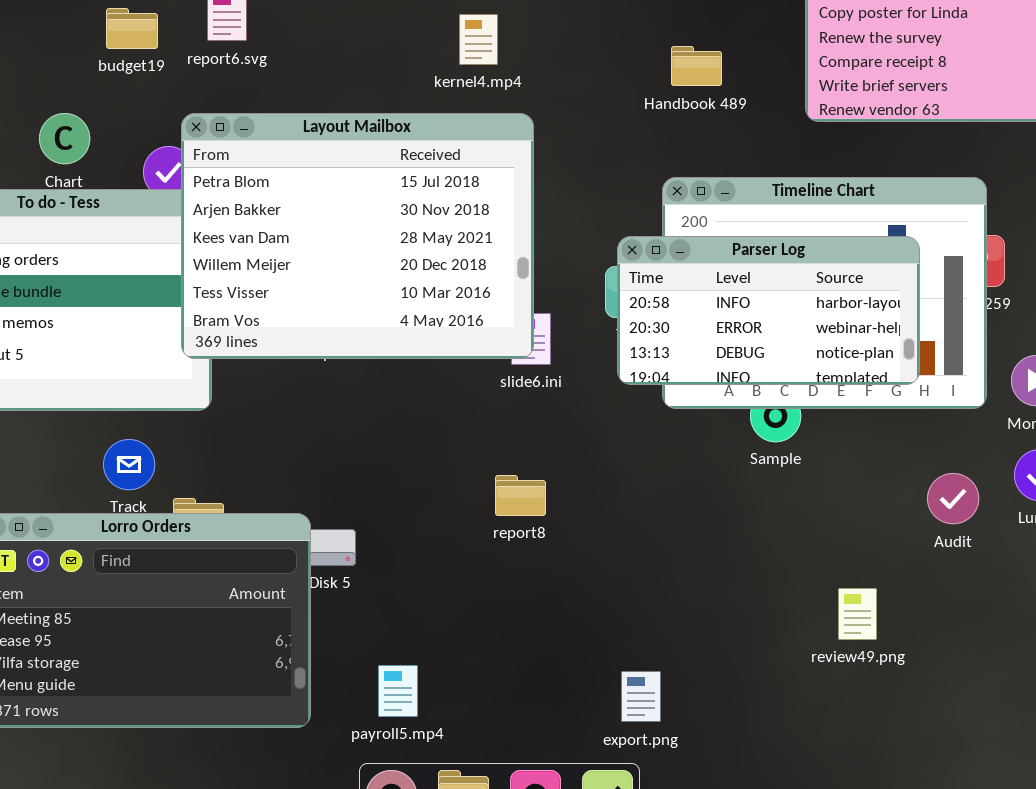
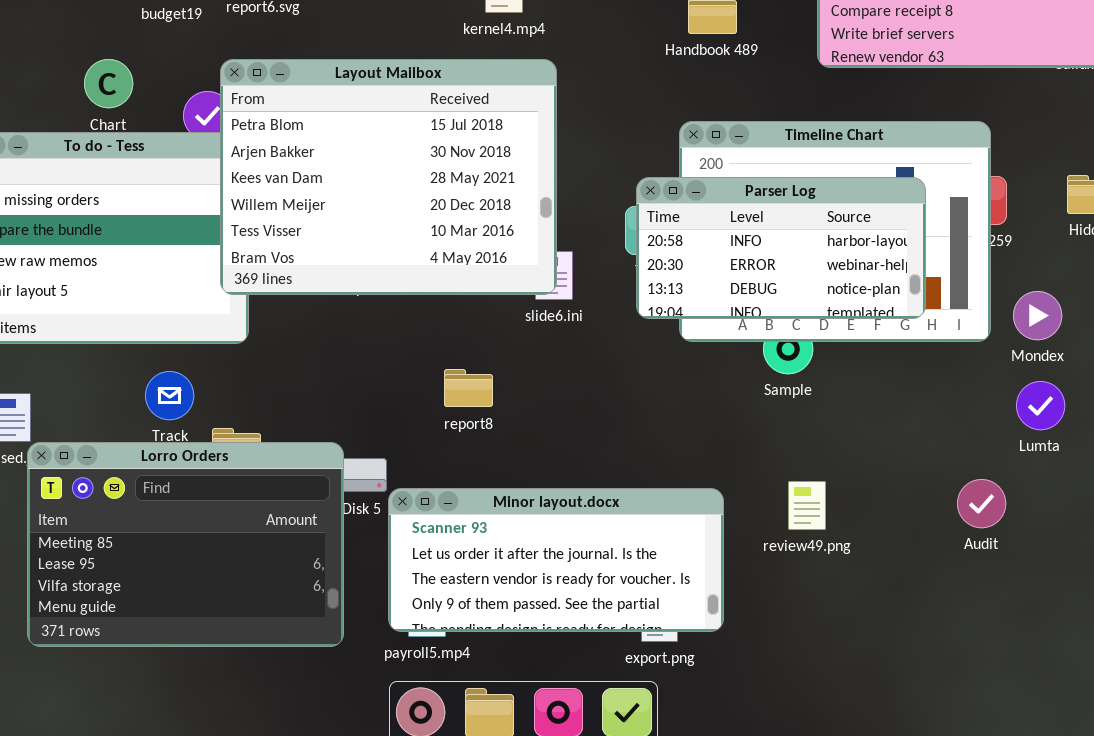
Audit: [927,473,979,524] -> [957,479,1006,528], moved
report8: [495,475,546,516] -> [444,369,493,407], moved
Minor layout.docx: none -> [388,488,724,632], opened
review49.png: [838,588,877,640] -> [788,481,826,530], moved

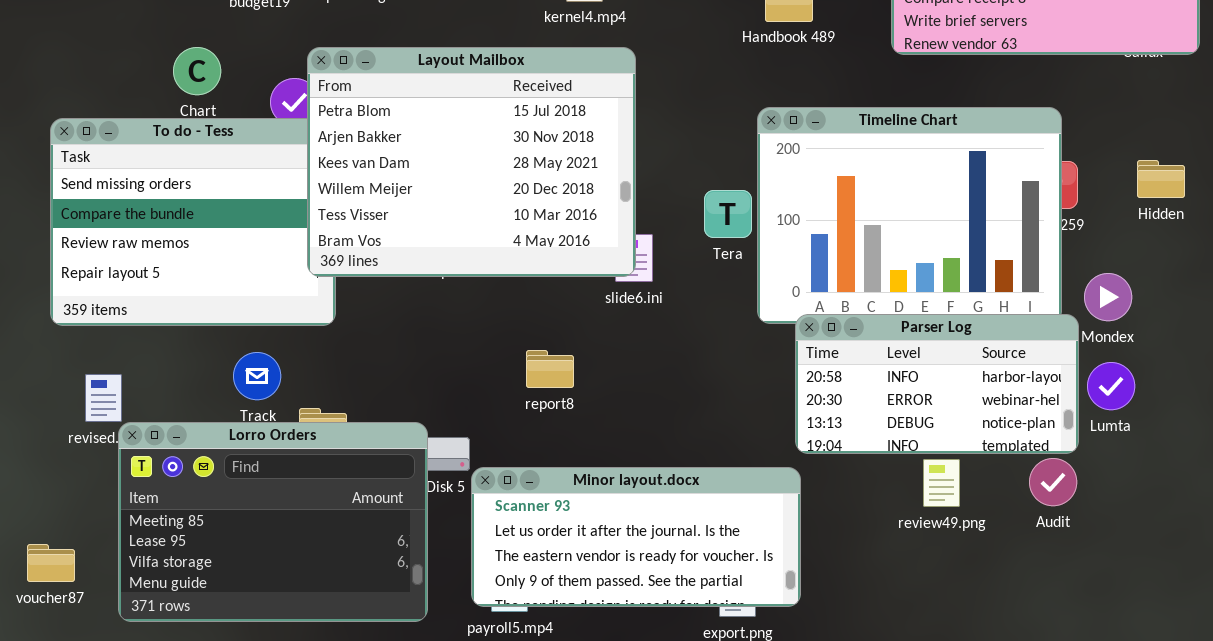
Parser Log: [636,177,926,319] -> [795,314,1079,454], moved
review49.png: [788,481,826,530] -> [923,459,960,507], moved

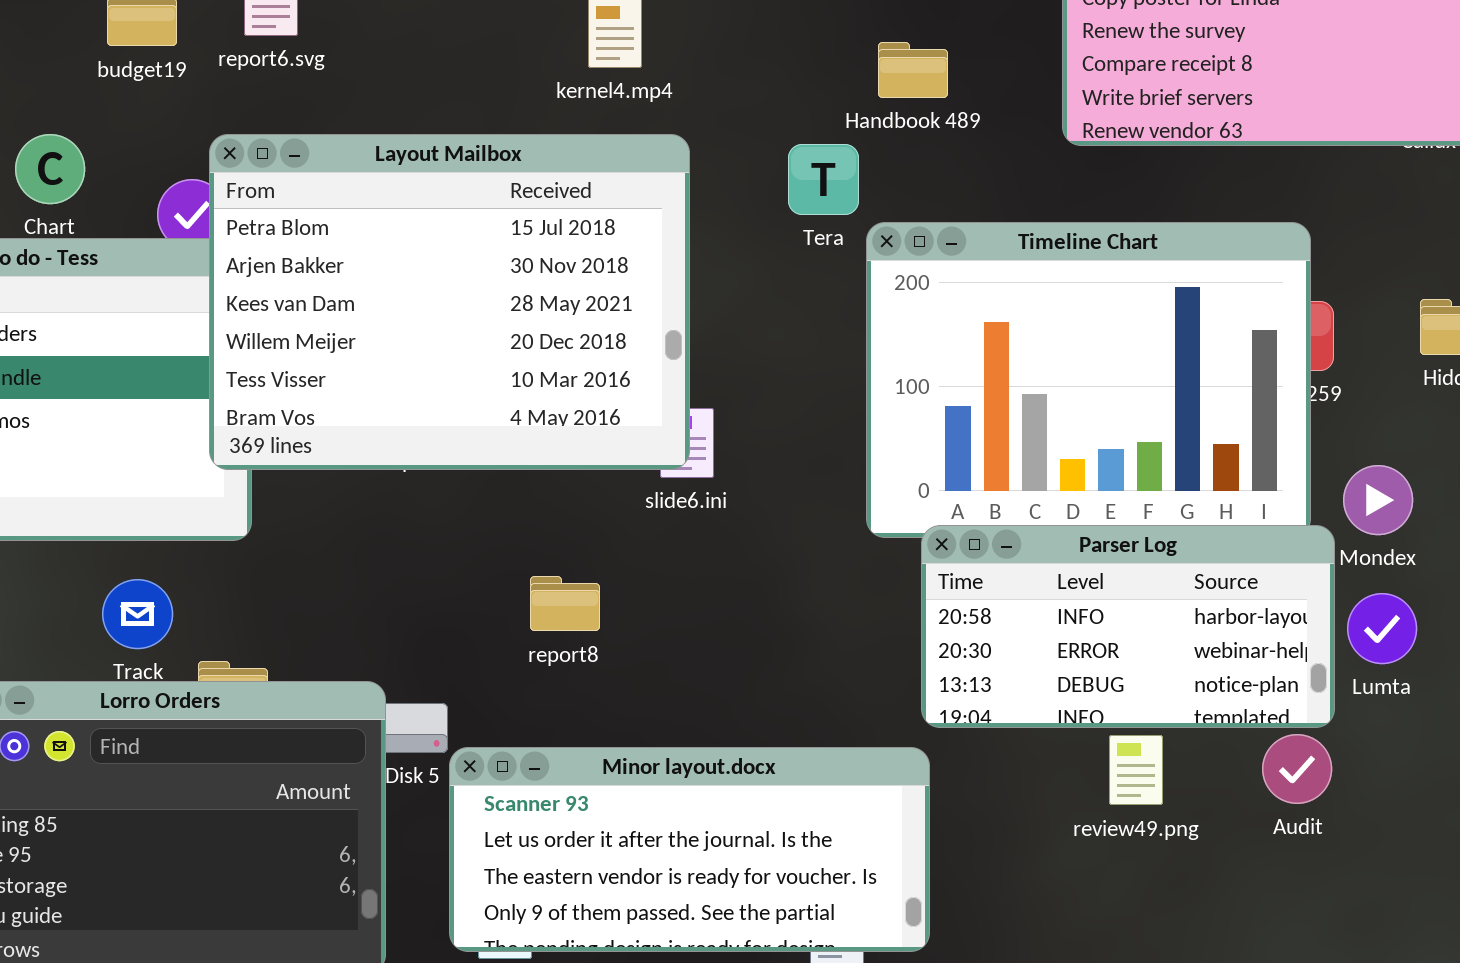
Tera: [704,190,752,238] -> [788,144,859,215], moved

